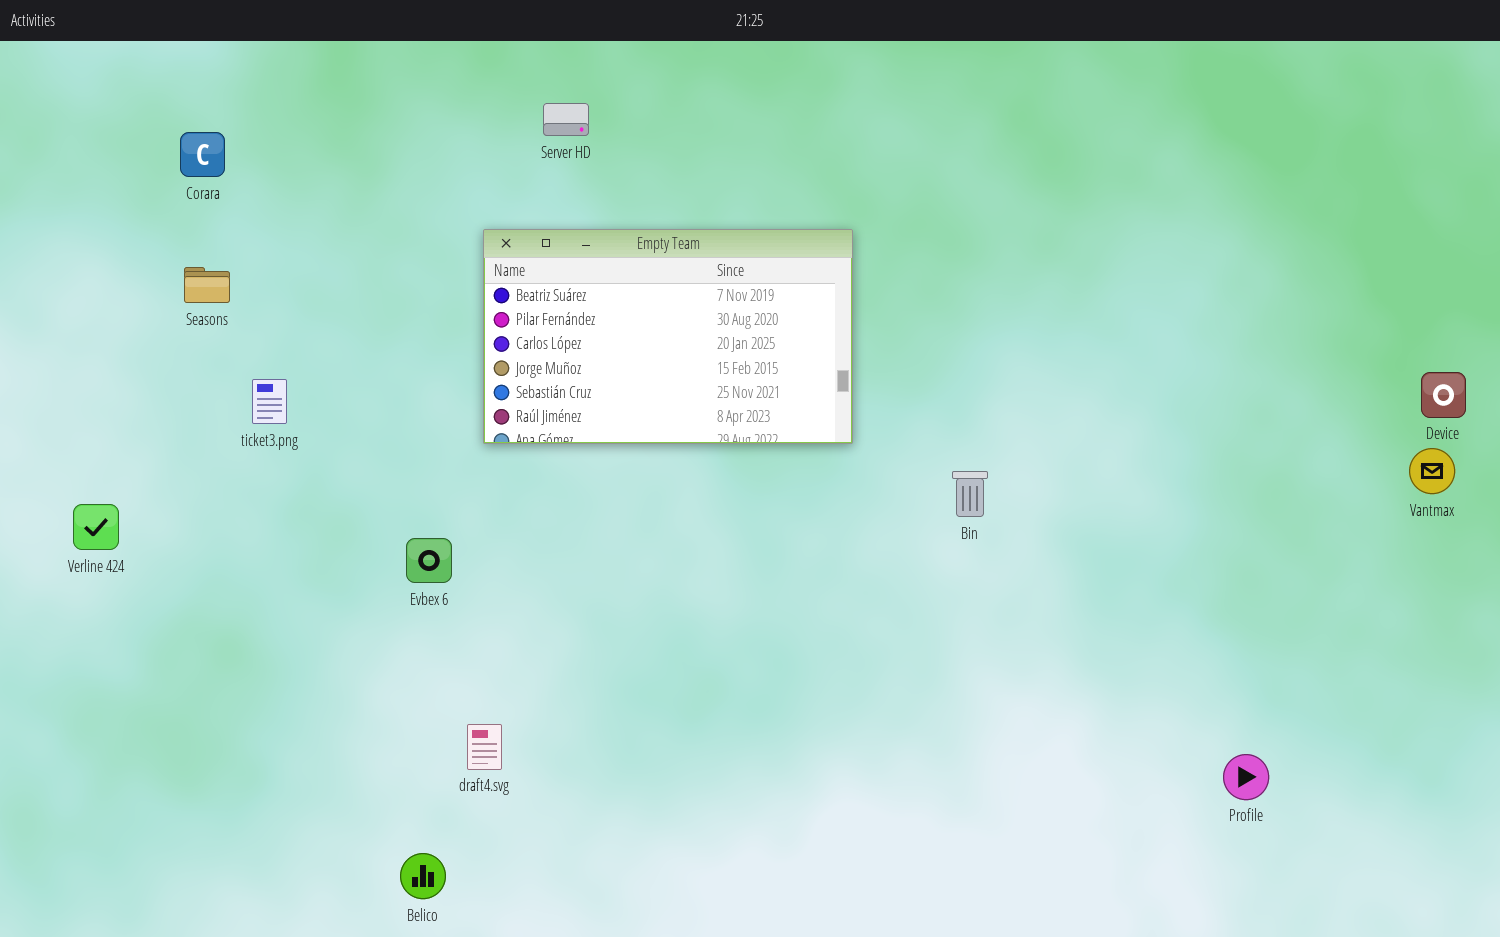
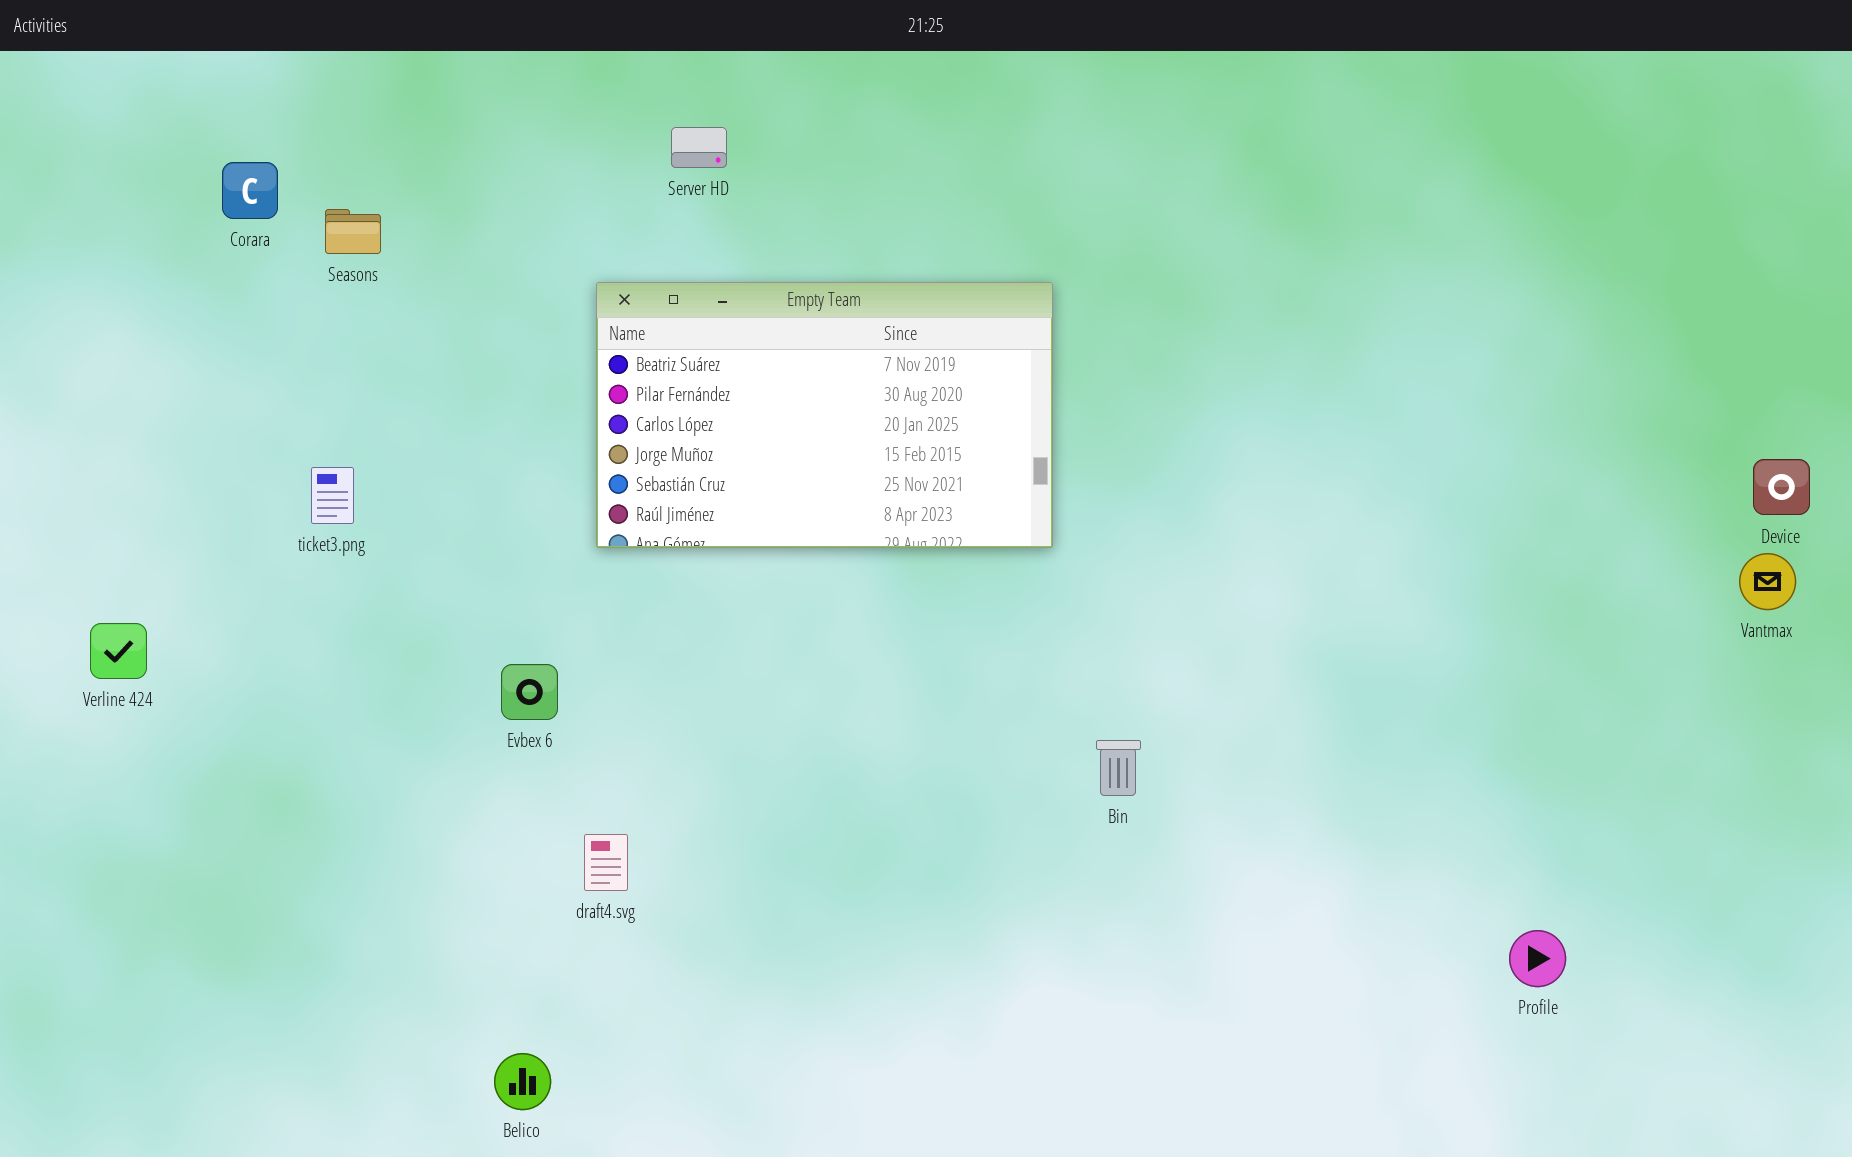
Seasons: [184,267,230,303] -> [325,209,381,254], moved
Bin: [952,471,988,517] -> [1096,740,1141,796], moved
draft4.svg: [467,724,502,770] -> [584,834,628,891], moved

